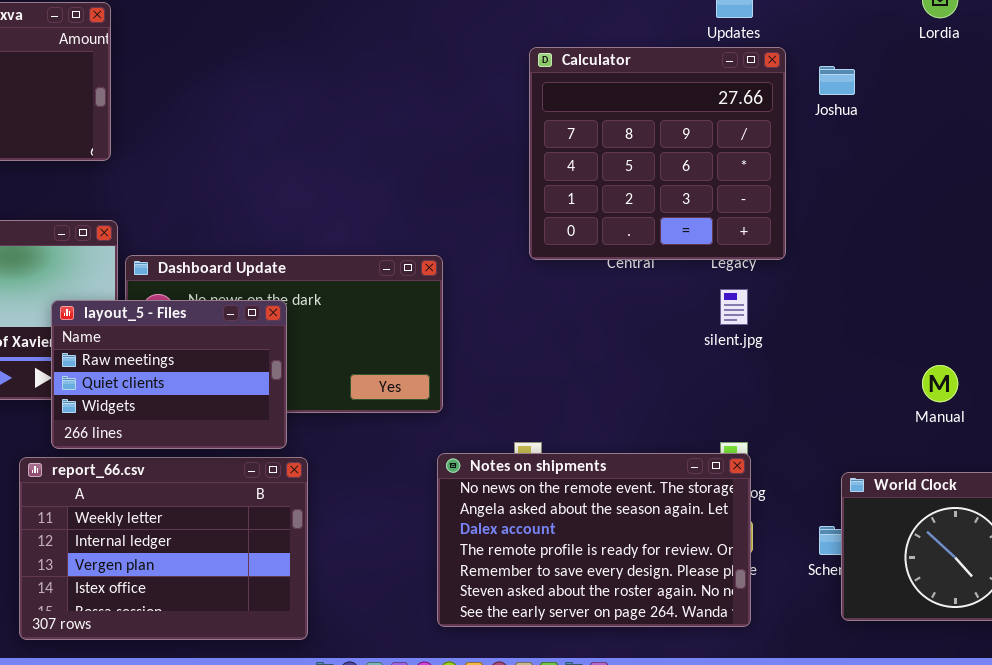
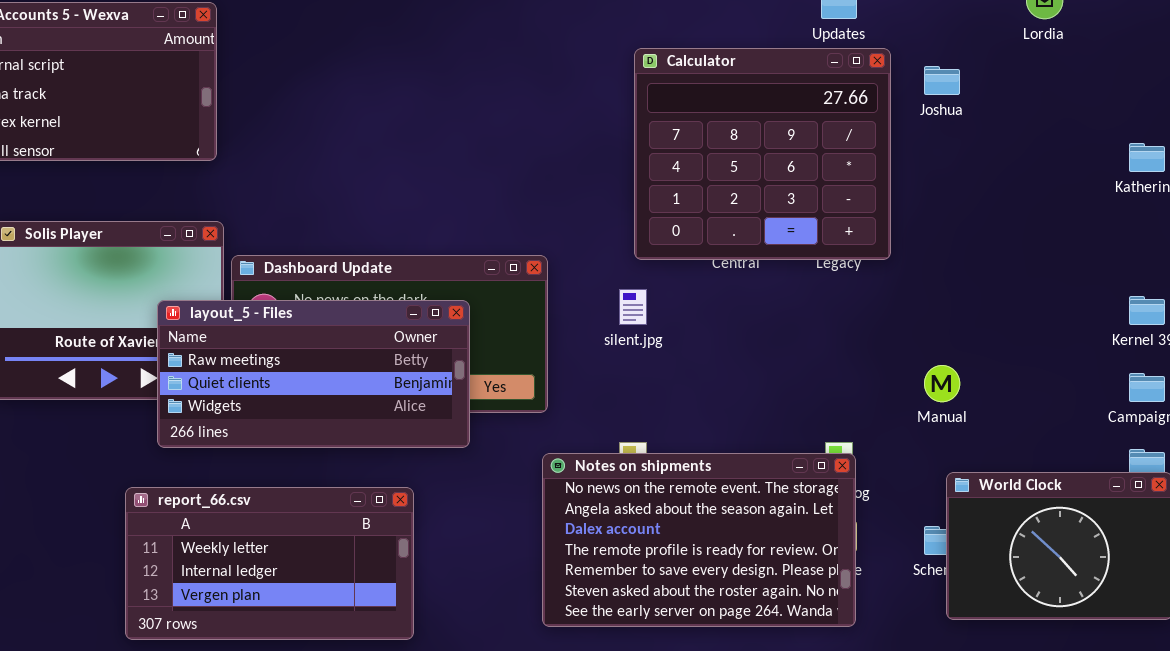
silent.jpg: [720,289,748,325] -> [619,289,647,325], moved
layout_5 - Files: [51,300,287,449] -> [157,300,470,448], resized
Manual: [922,365,958,402] -> [924,365,960,402], moved
report_66.csv: [19,457,308,640] -> [125,487,414,640], resized

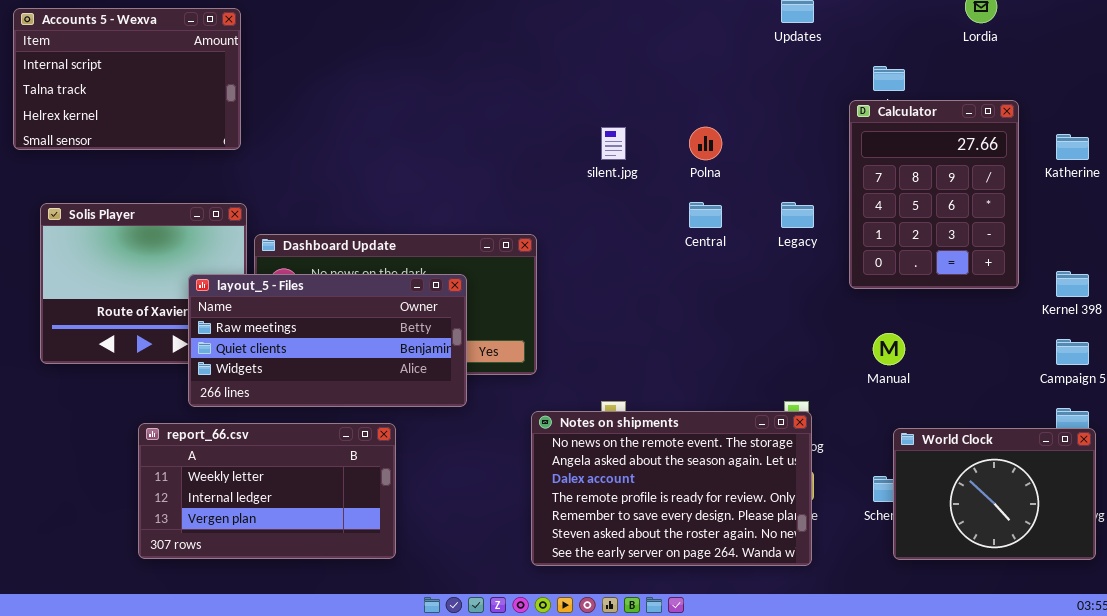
Calculator: [634,48,891,260] -> [849,100,1019,289], moved, resized
silent.jpg: [619,289,647,325] -> [601,127,626,160], moved
report_66.csv: [125,487,414,640] -> [138,423,396,559], moved

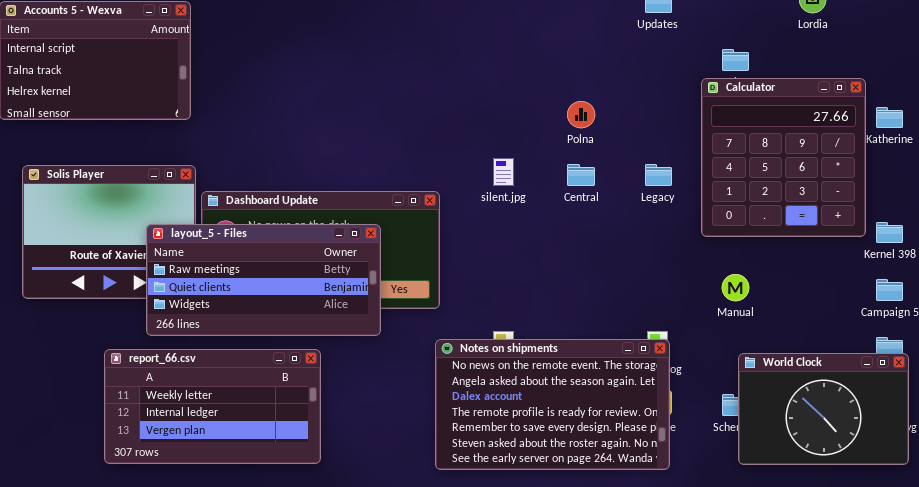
Calculator: [849,100,1019,289] -> [701,78,866,237], resized
silent.jpg: [601,127,626,160] -> [493,158,514,186], moved

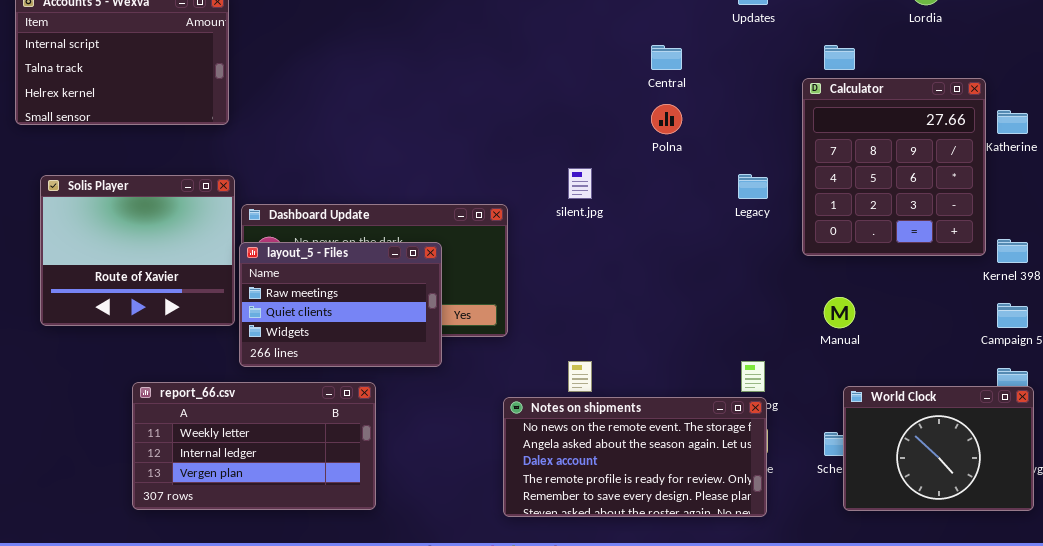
Central: [567,164,595,186] -> [651,45,682,70], moved
layout_5 - Files: [146,224,381,336] -> [239,242,442,367], resized
Notes on shipments: [435,339,670,470] -> [503,397,767,517], resized

